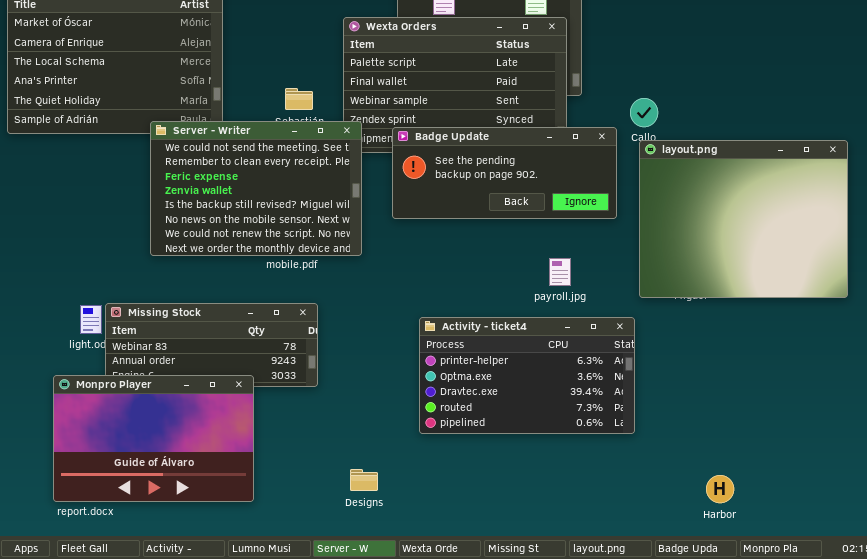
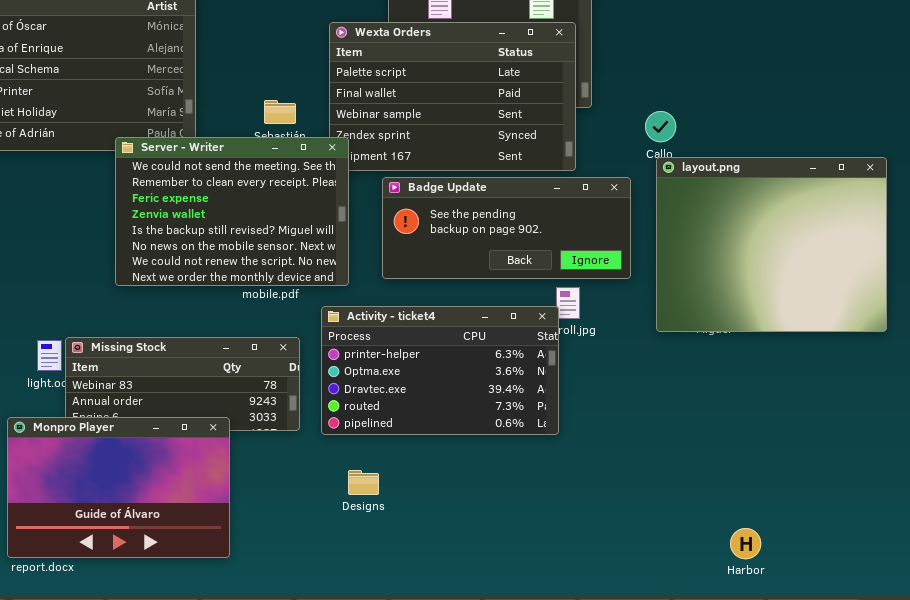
Badge Update: [392,127,617,219] -> [382,177,631,279], moved
Activity - ticket4: [419,317,635,434] -> [321,306,559,435], moved
Designs: [350,469,378,491] -> [348,470,379,495], moved

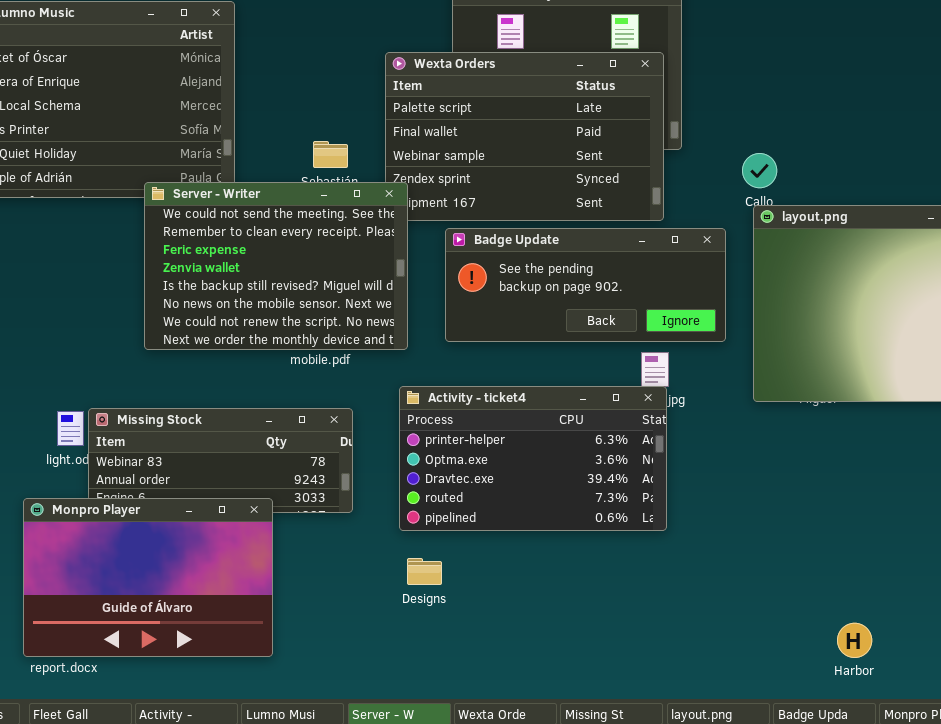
Activity - ticket4: [321,306,559,435] -> [399,386,667,531], moved

